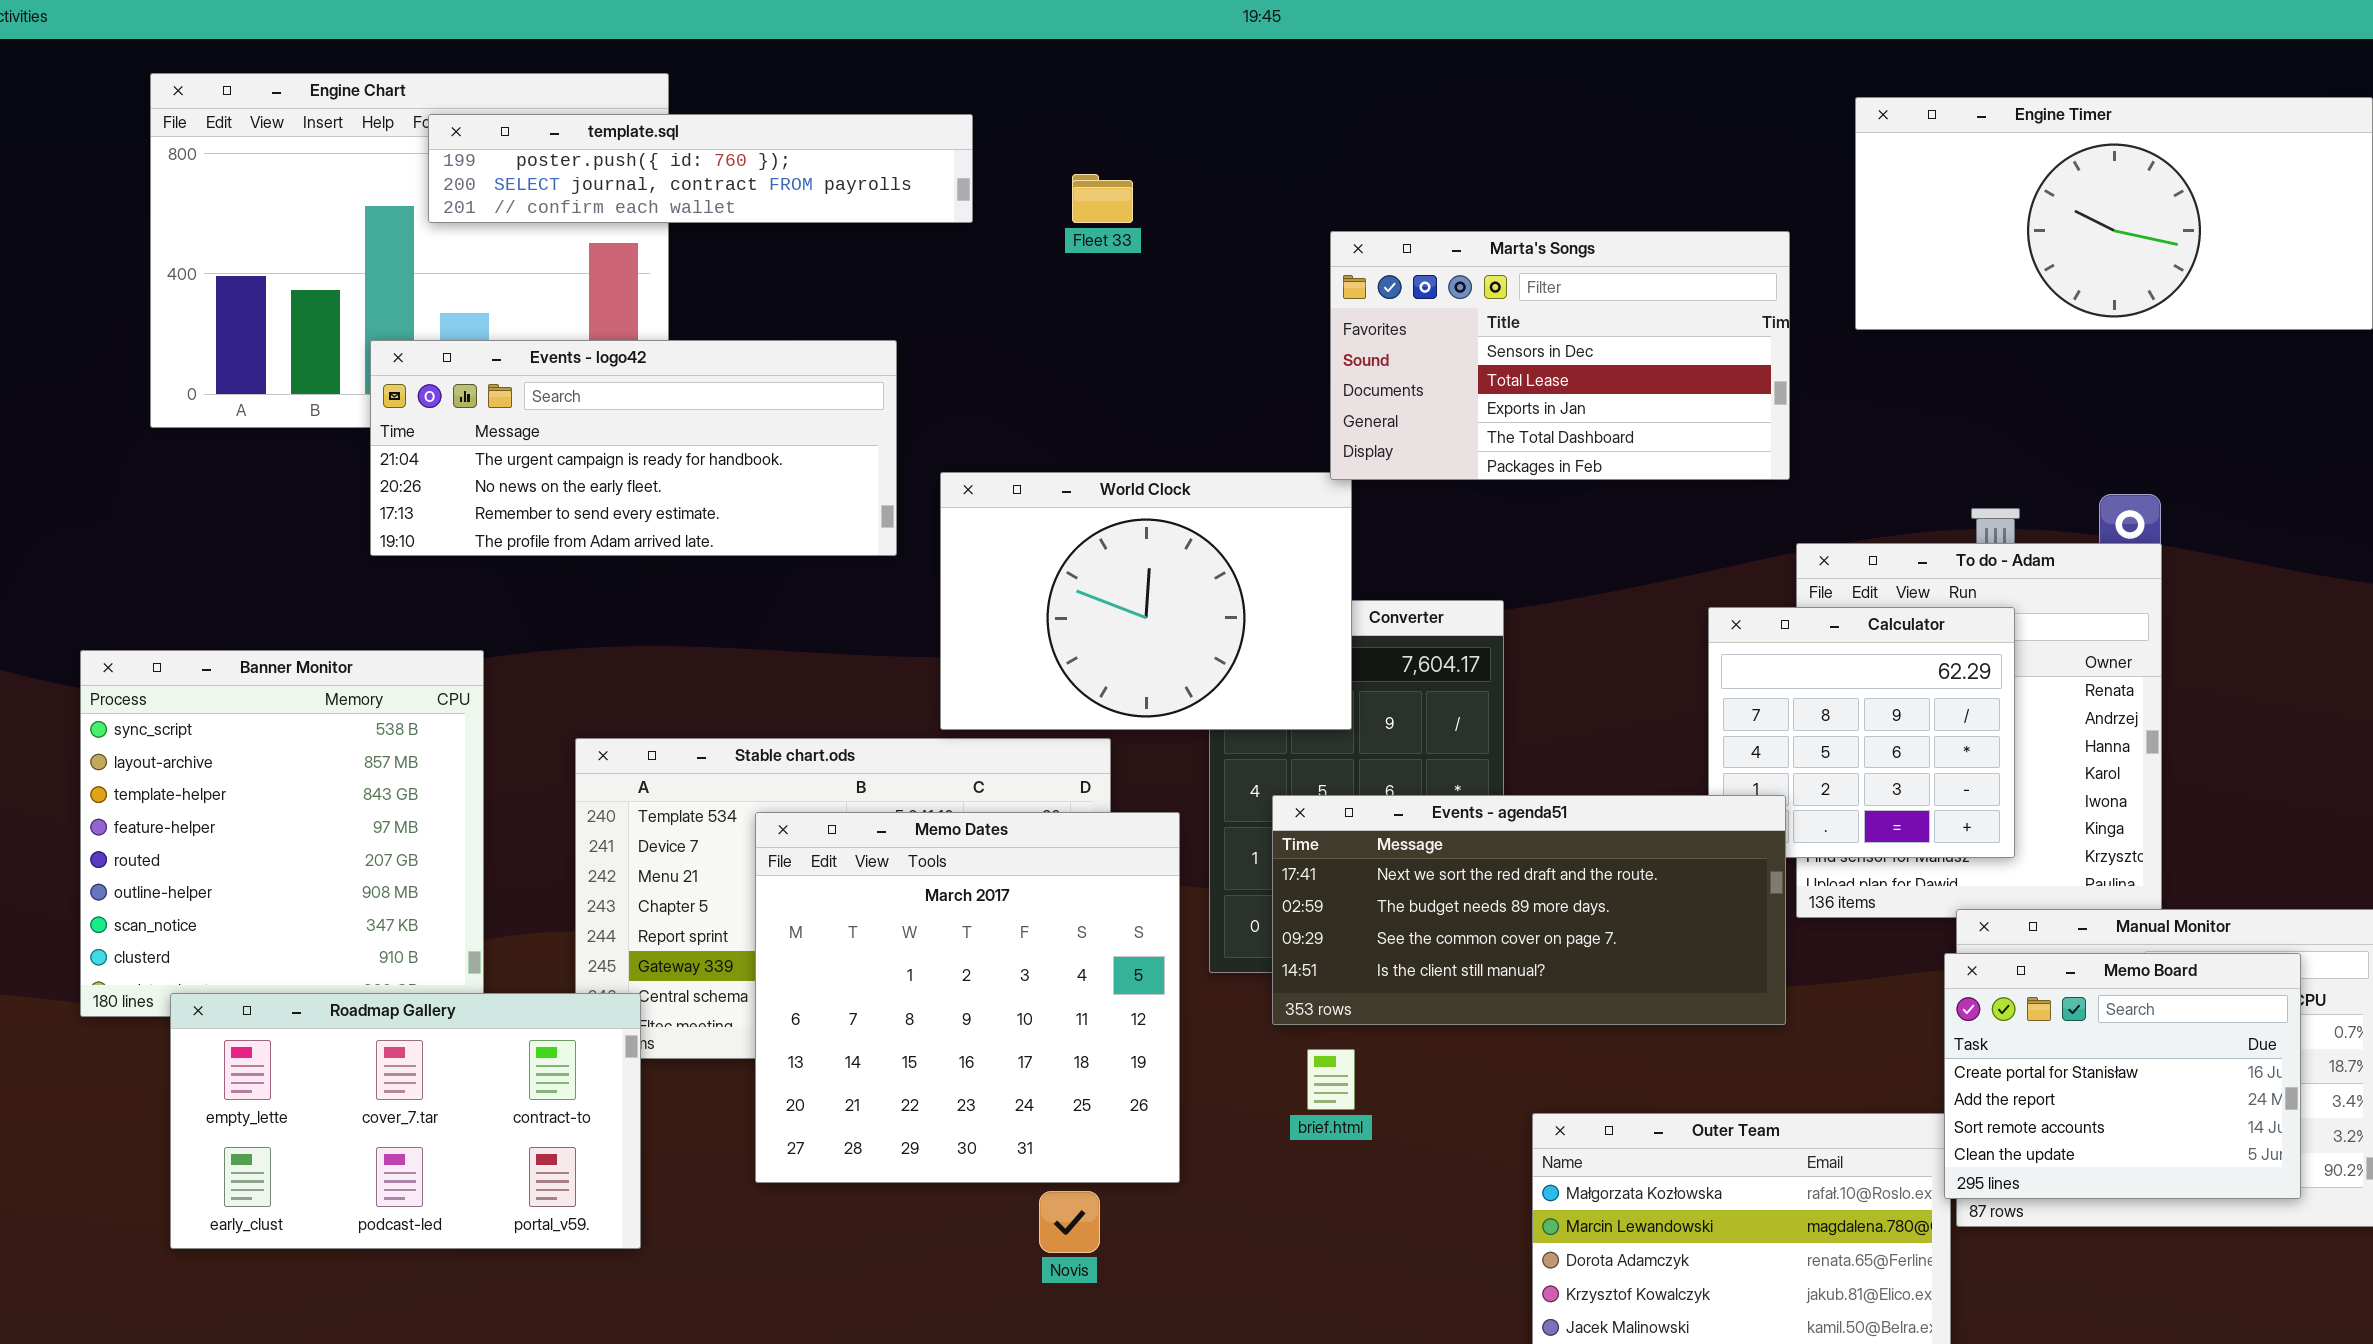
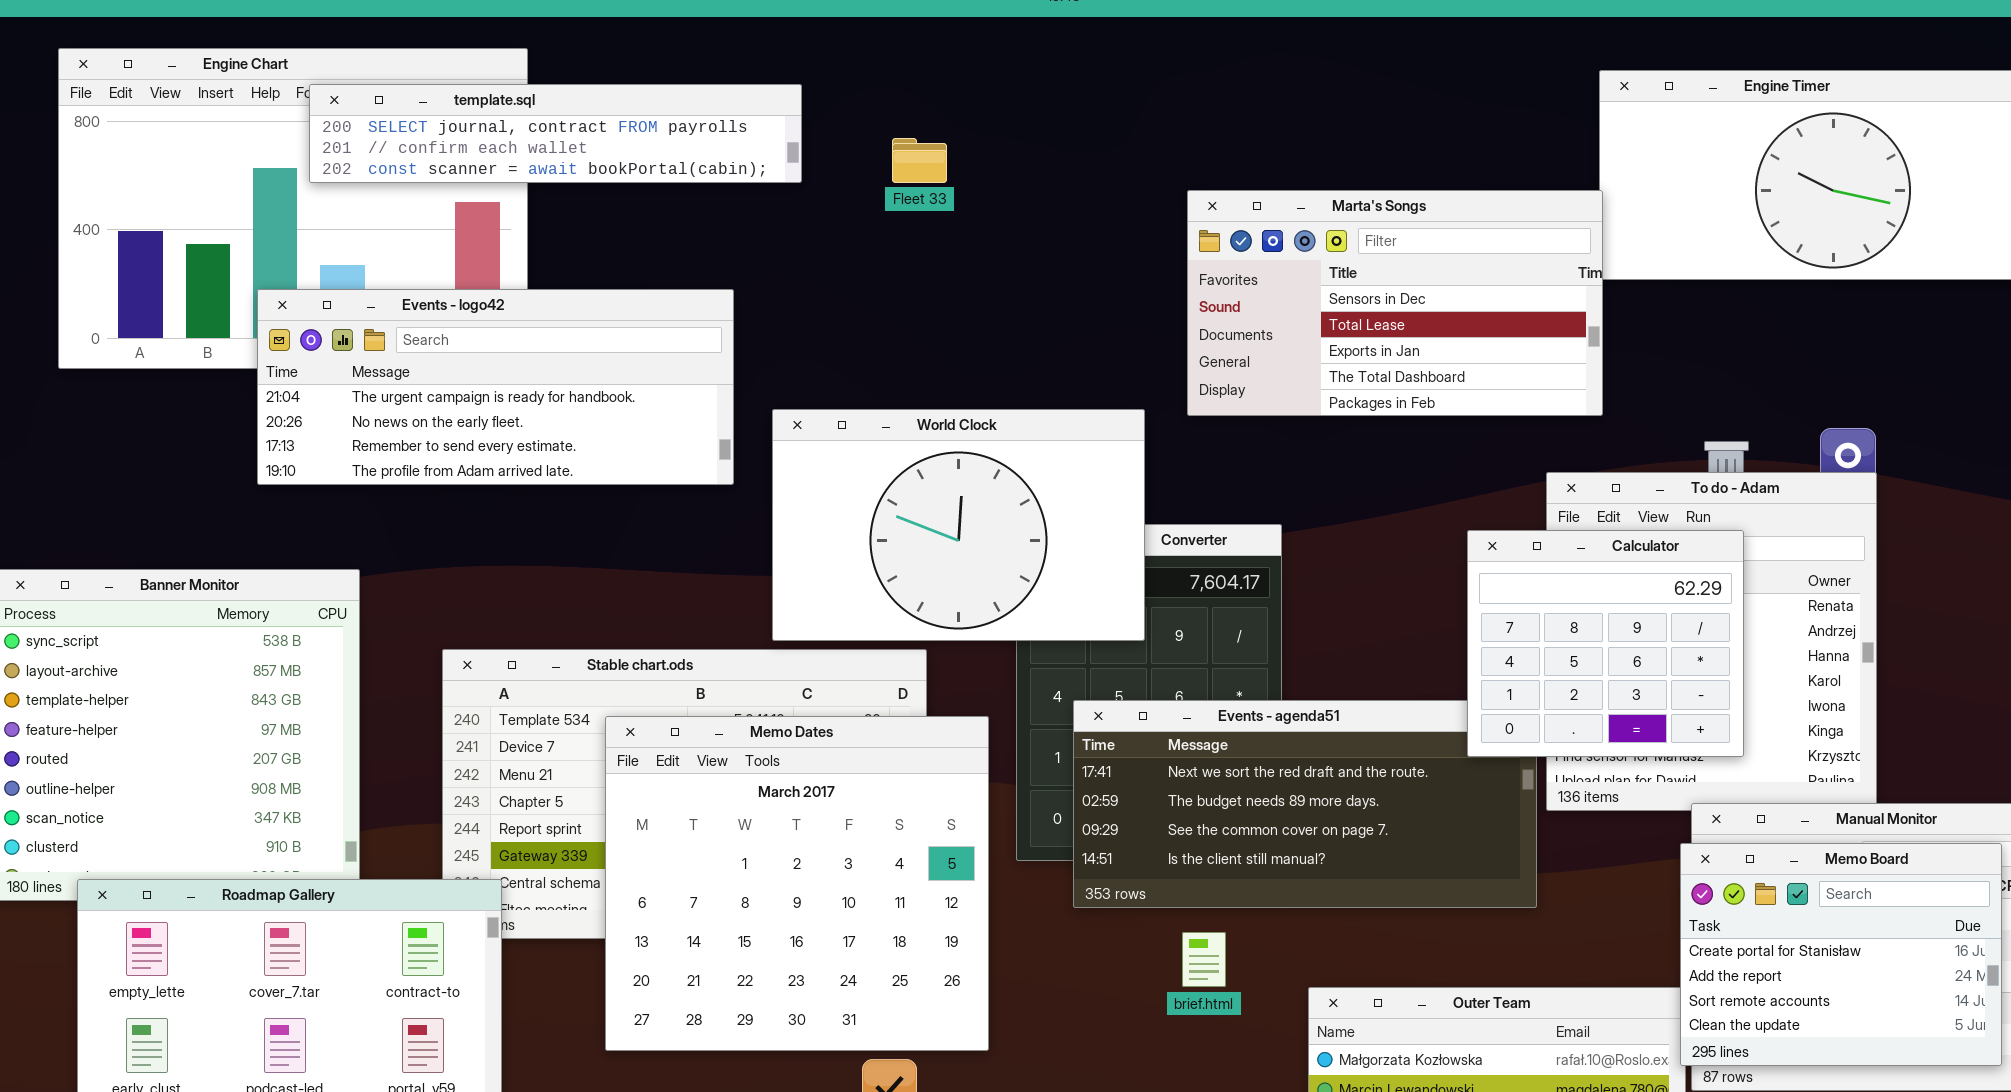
template.sql: [428,114,973,223] -> [309,84,802,183], scrolled down 1 row
Marta's Songs: [1330,231,1790,480] -> [1187,190,1603,416], moved
Calculator: [1708,607,2015,858] -> [1467,530,1744,757], raised
brief.html: [1307,1049,1355,1110] -> [1182,932,1226,987], moved

